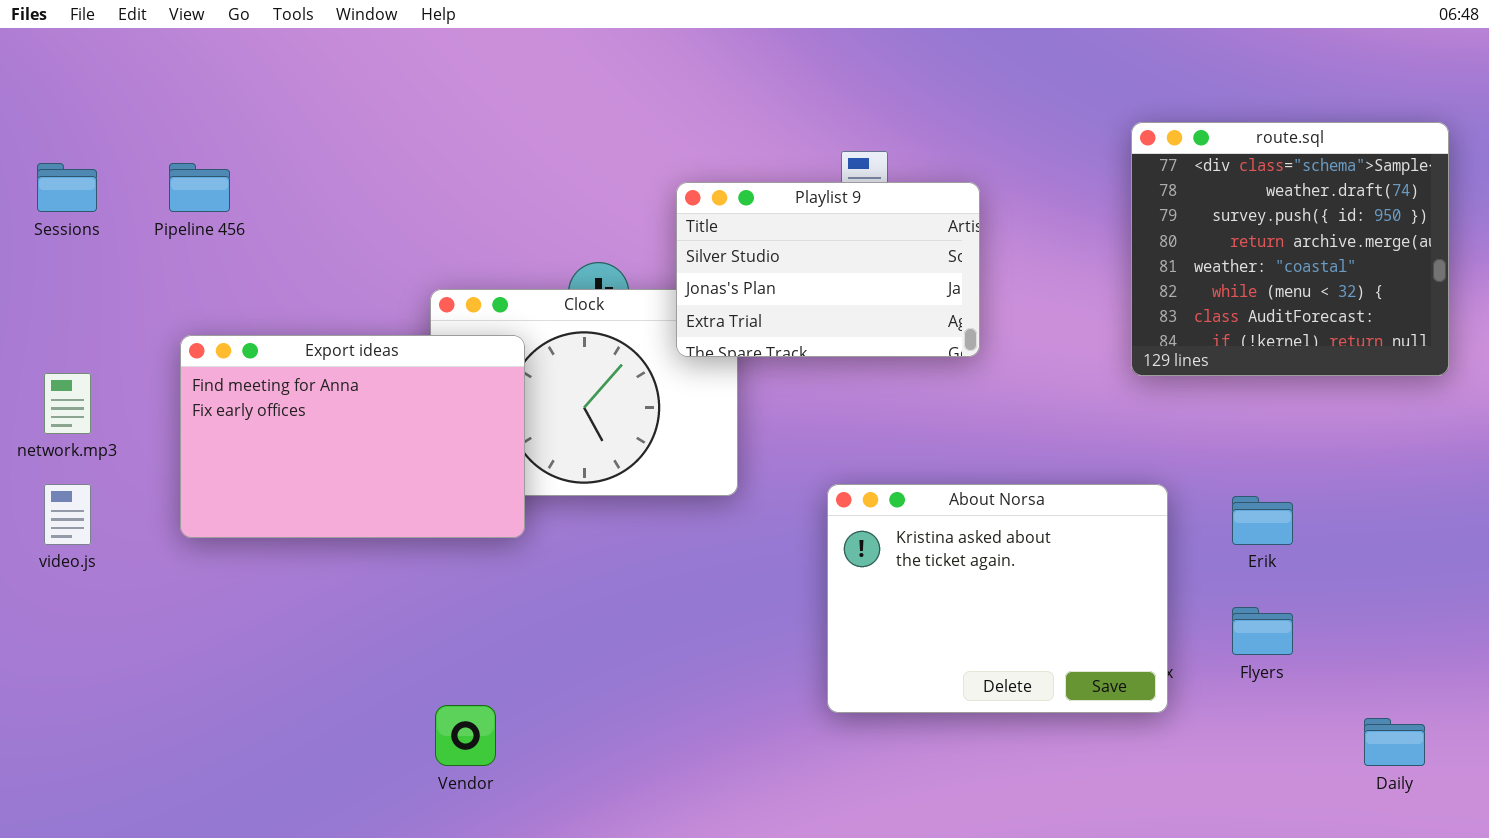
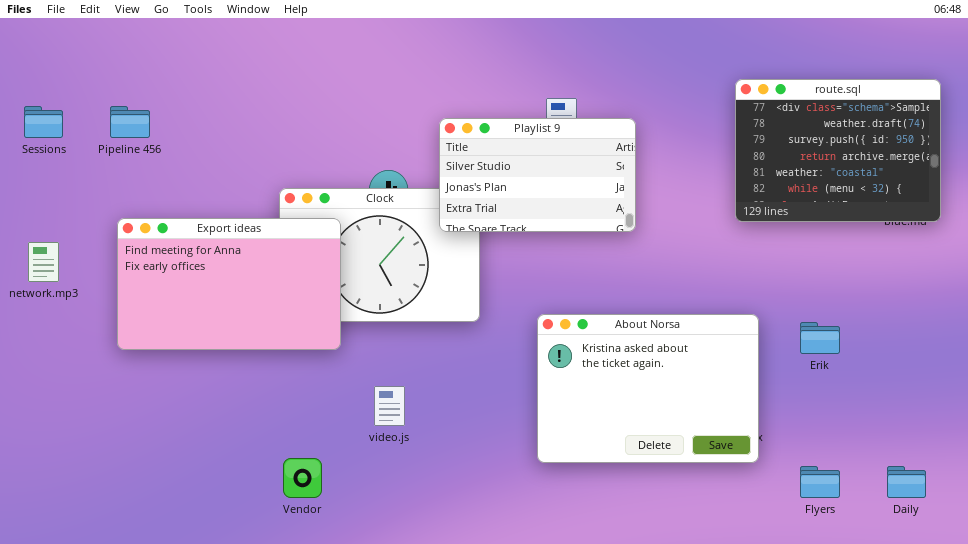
route.sql: [1131,122,1449,376] -> [735,79,941,222], resized
video.js: [44,484,91,545] -> [374,386,405,426], moved
Flyers: [1232,607,1293,655] -> [800,466,840,498], moved

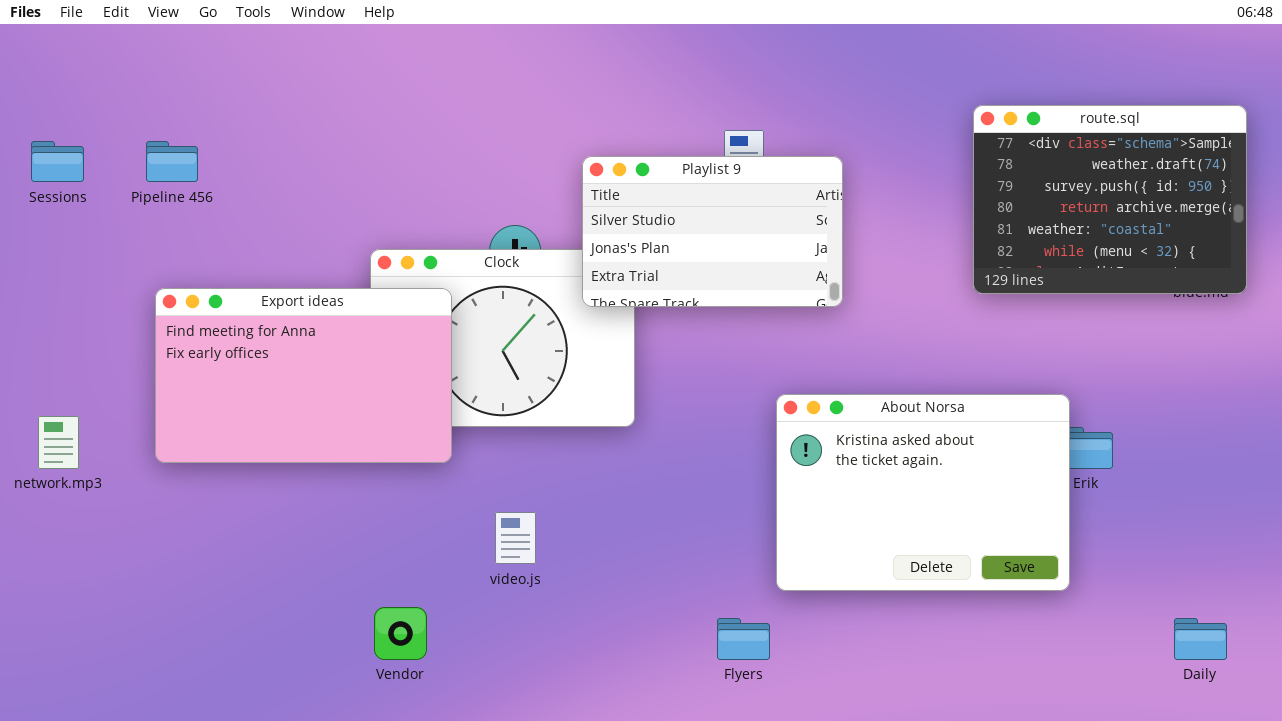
network.mp3: [28,242,59,282] -> [38,416,79,469], moved
About Norsa: [537,314,759,463] -> [776,394,1070,591], moved
Flyers: [800,466,840,498] -> [717,618,770,660], moved

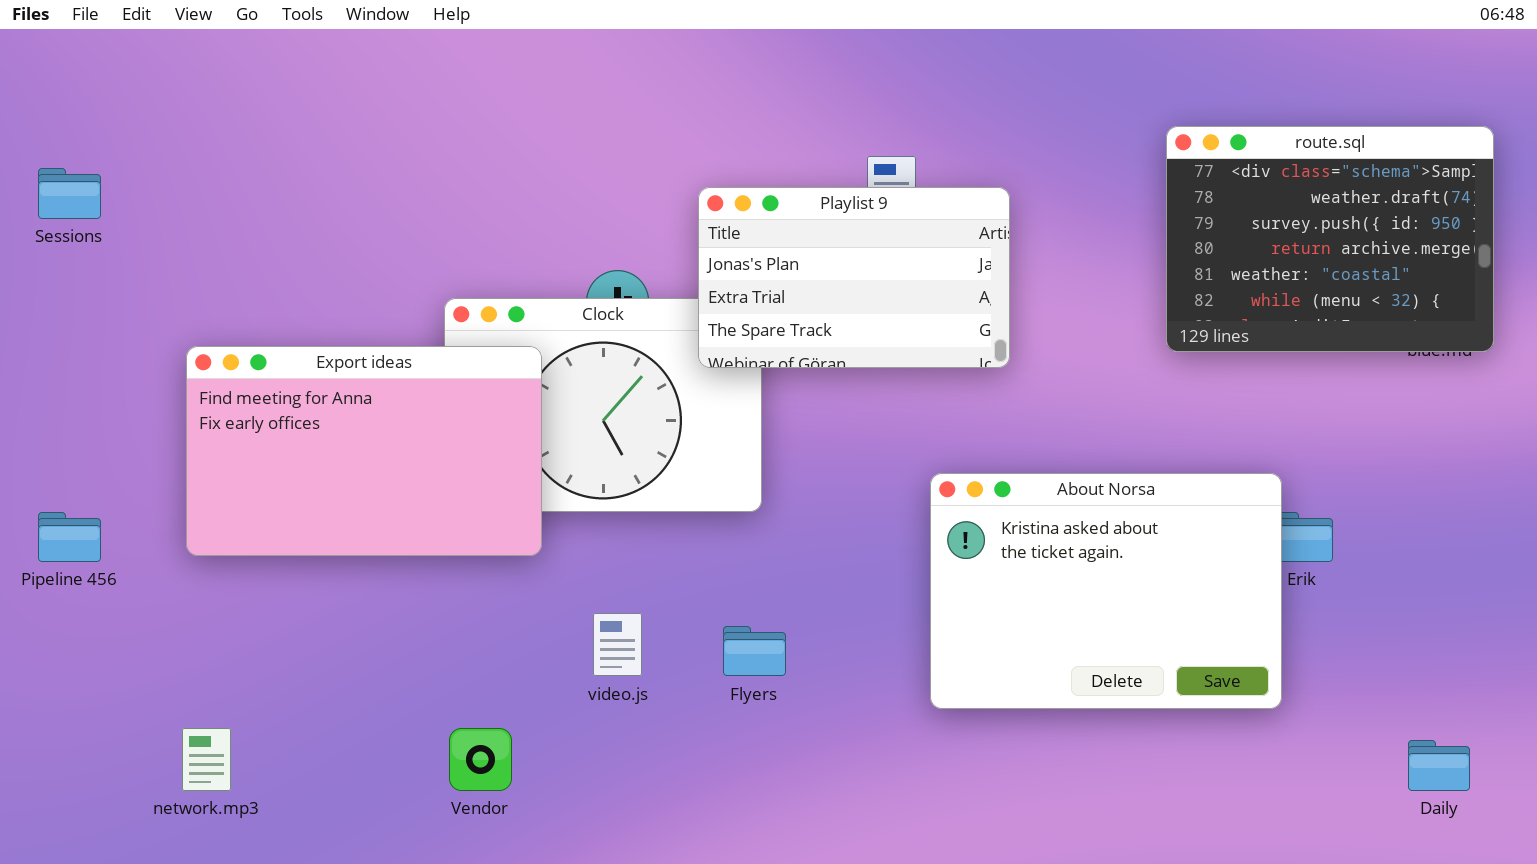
Pipeline 456: [146,141,198,182] -> [38,512,101,562], moved
Playlist 9: [582,156,843,307] -> [698,187,1010,368], scrolled down 1 row
network.mp3: [38,416,79,469] -> [182,728,231,791], moved
Flyers: [717,618,770,660] -> [723,626,786,676], moved

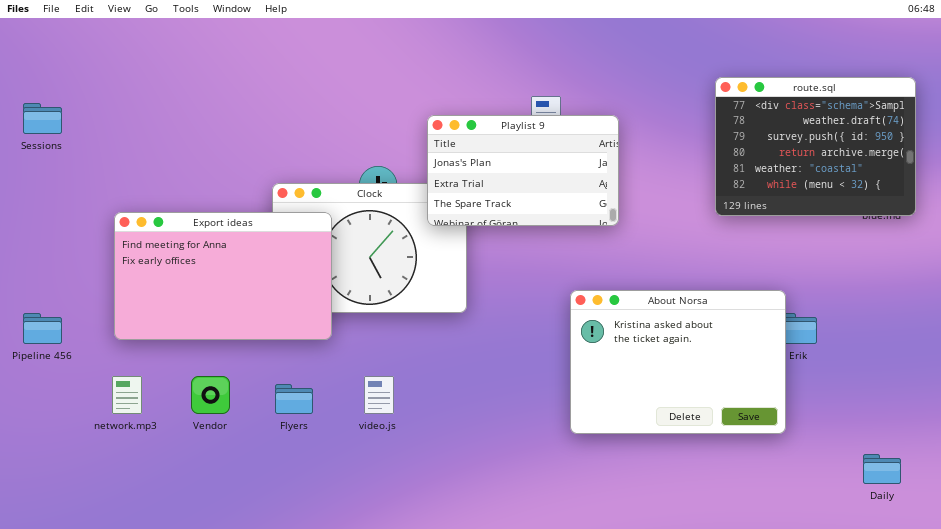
Flyers: [723,626,786,676] -> [275,384,313,414], moved
network.mp3: [182,728,231,791] -> [112,376,142,414], moved
Vendor: [449,728,512,791] -> [191,376,230,414], moved

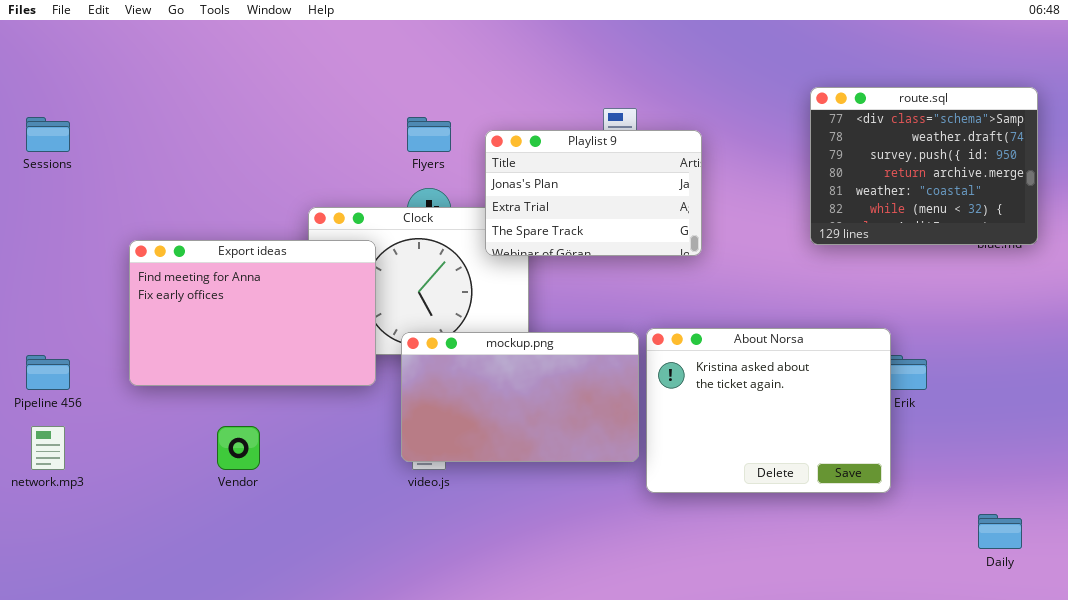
mockup.png: none -> [401,332,639,462], opened
network.mp3: [112,376,142,414] -> [31,426,65,470], moved
Flyers: [275,384,313,414] -> [407,117,451,152], moved

